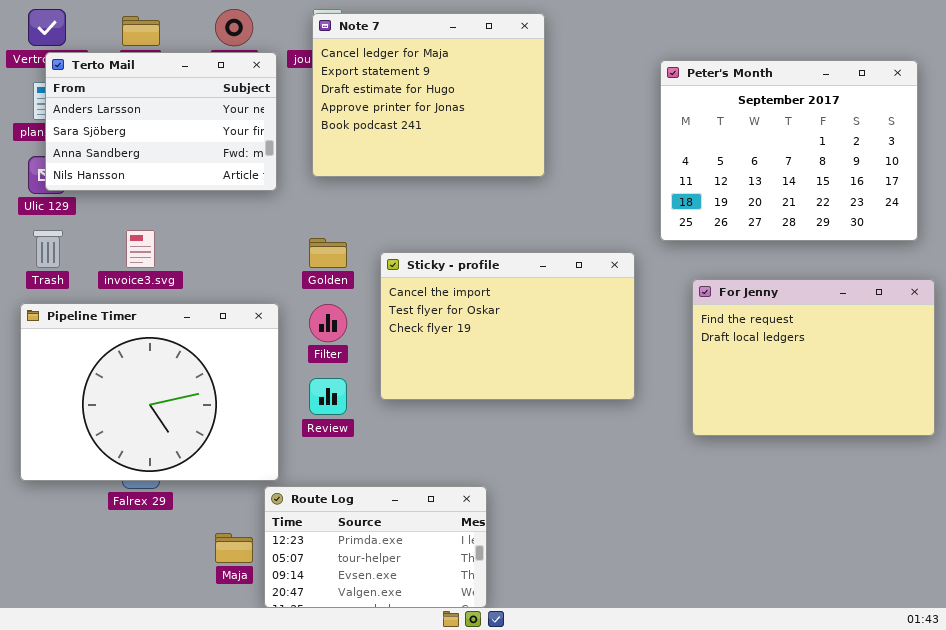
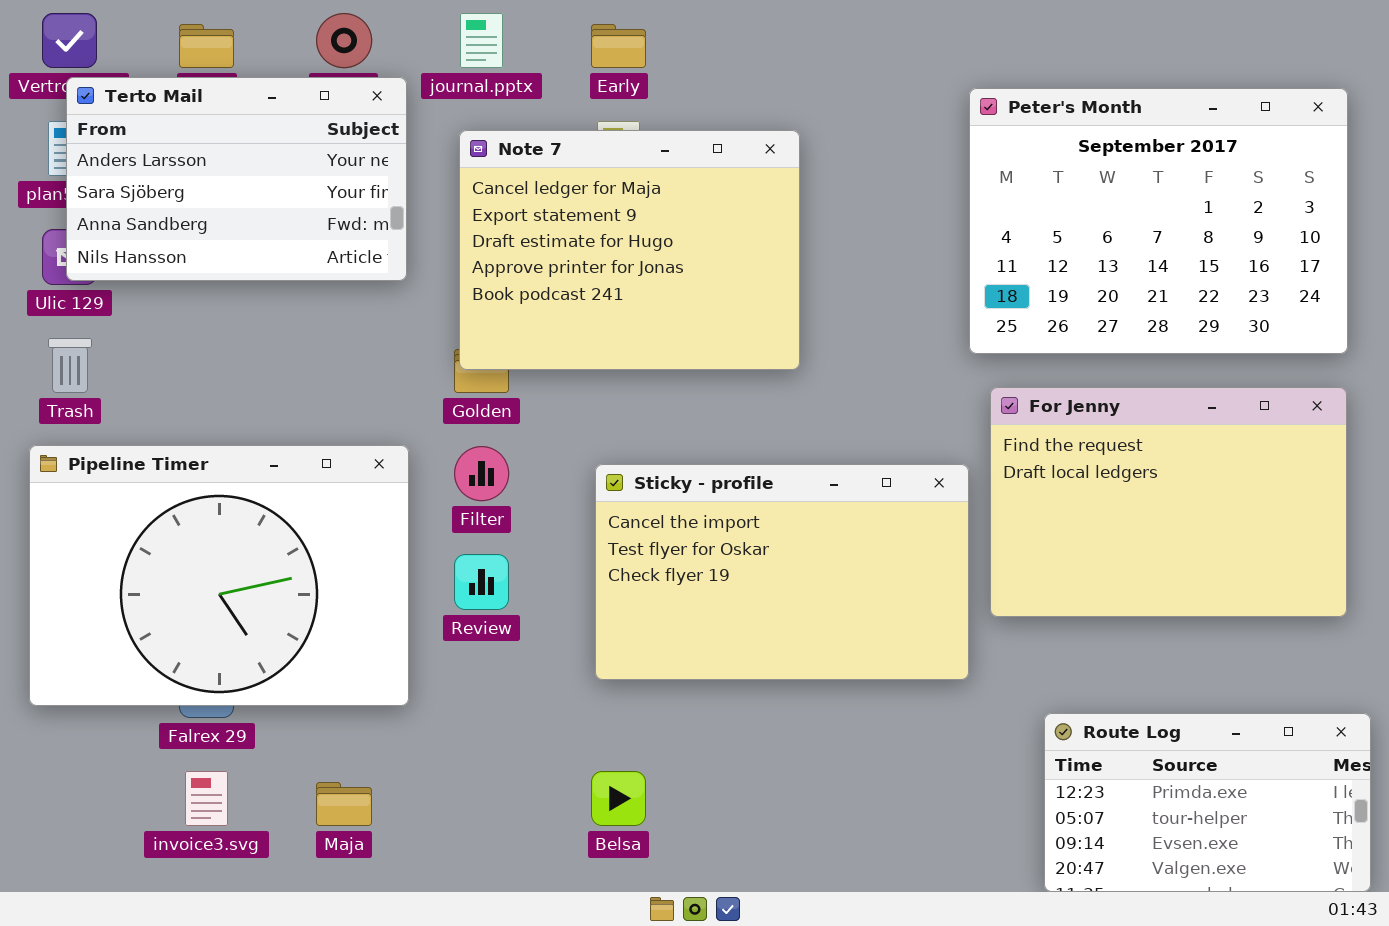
Note 7: [312,13,545,177] -> [459,130,800,370], moved
invoice3.svg: [126,230,155,268] -> [185,771,228,826], moved
Sticky - profile: [380,252,635,400] -> [595,464,969,680], moved
For Jenny: [692,279,935,436] -> [990,387,1347,617], moved
Route Log: [264,486,487,608] -> [1044,713,1371,892], moved

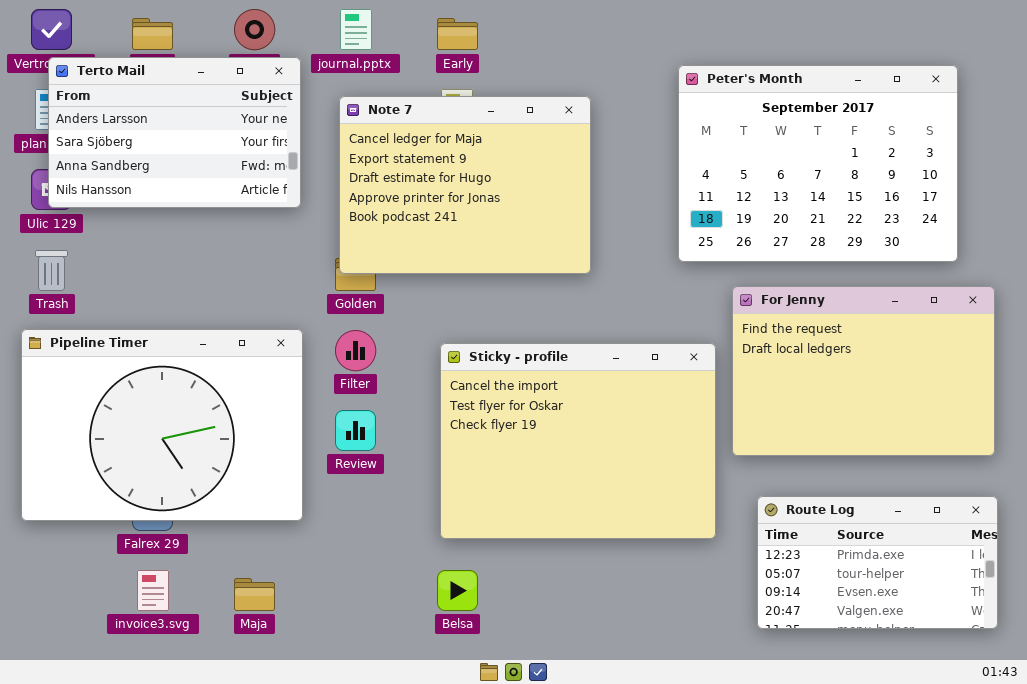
Peter's Month: [969,88,1348,354] -> [678,65,958,262], moved
Sticky - profile: [595,464,969,680] -> [440,343,716,539], resized
Route Log: [1044,713,1371,892] -> [757,496,998,629], moved

